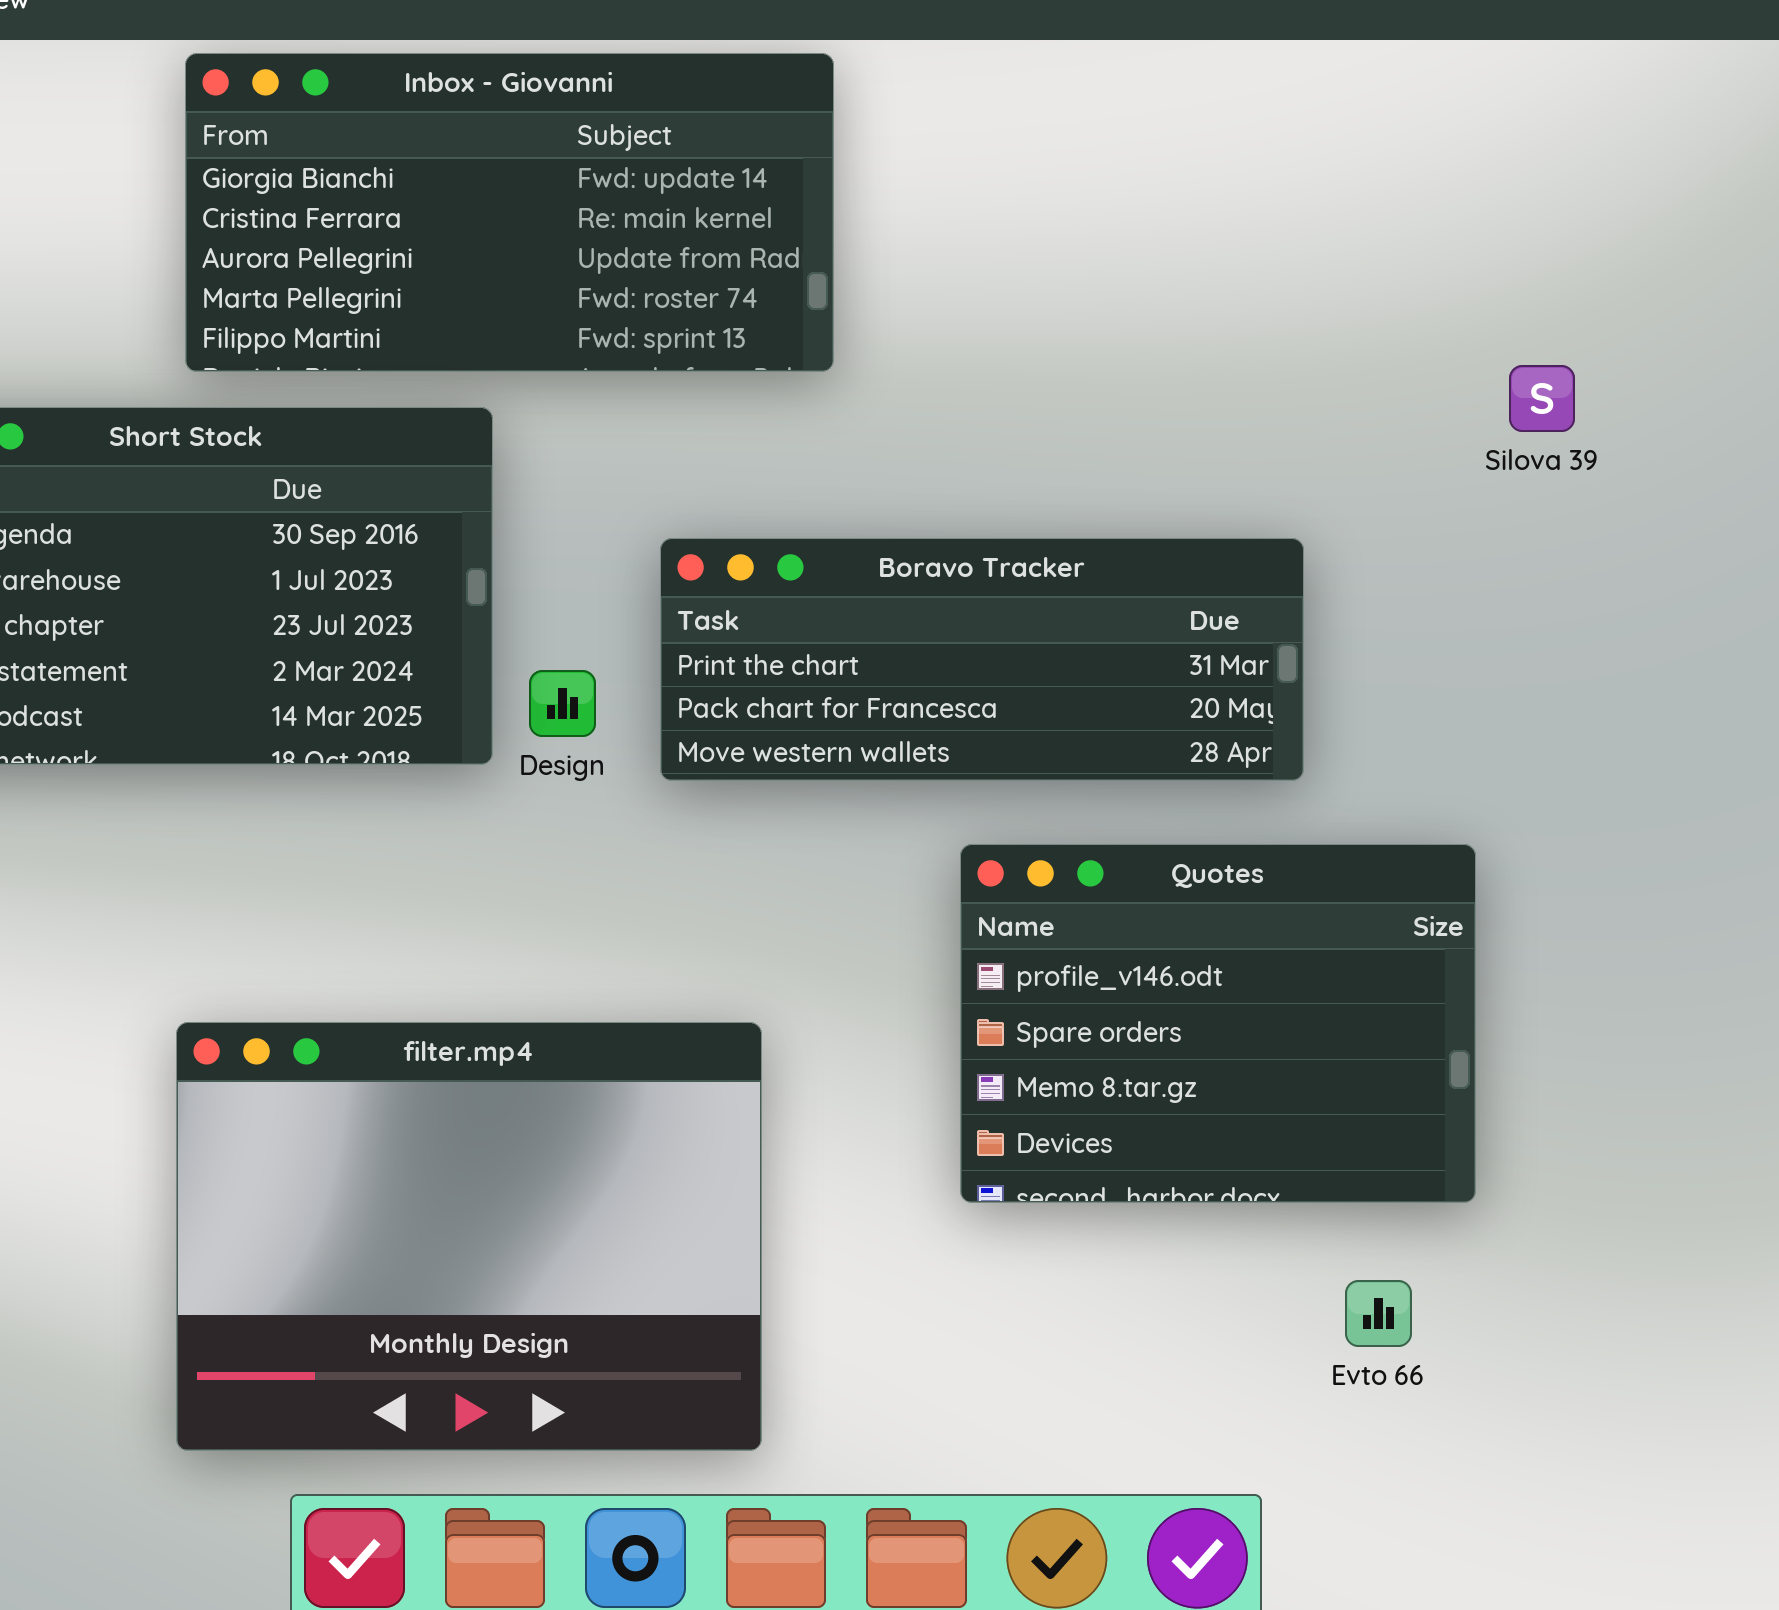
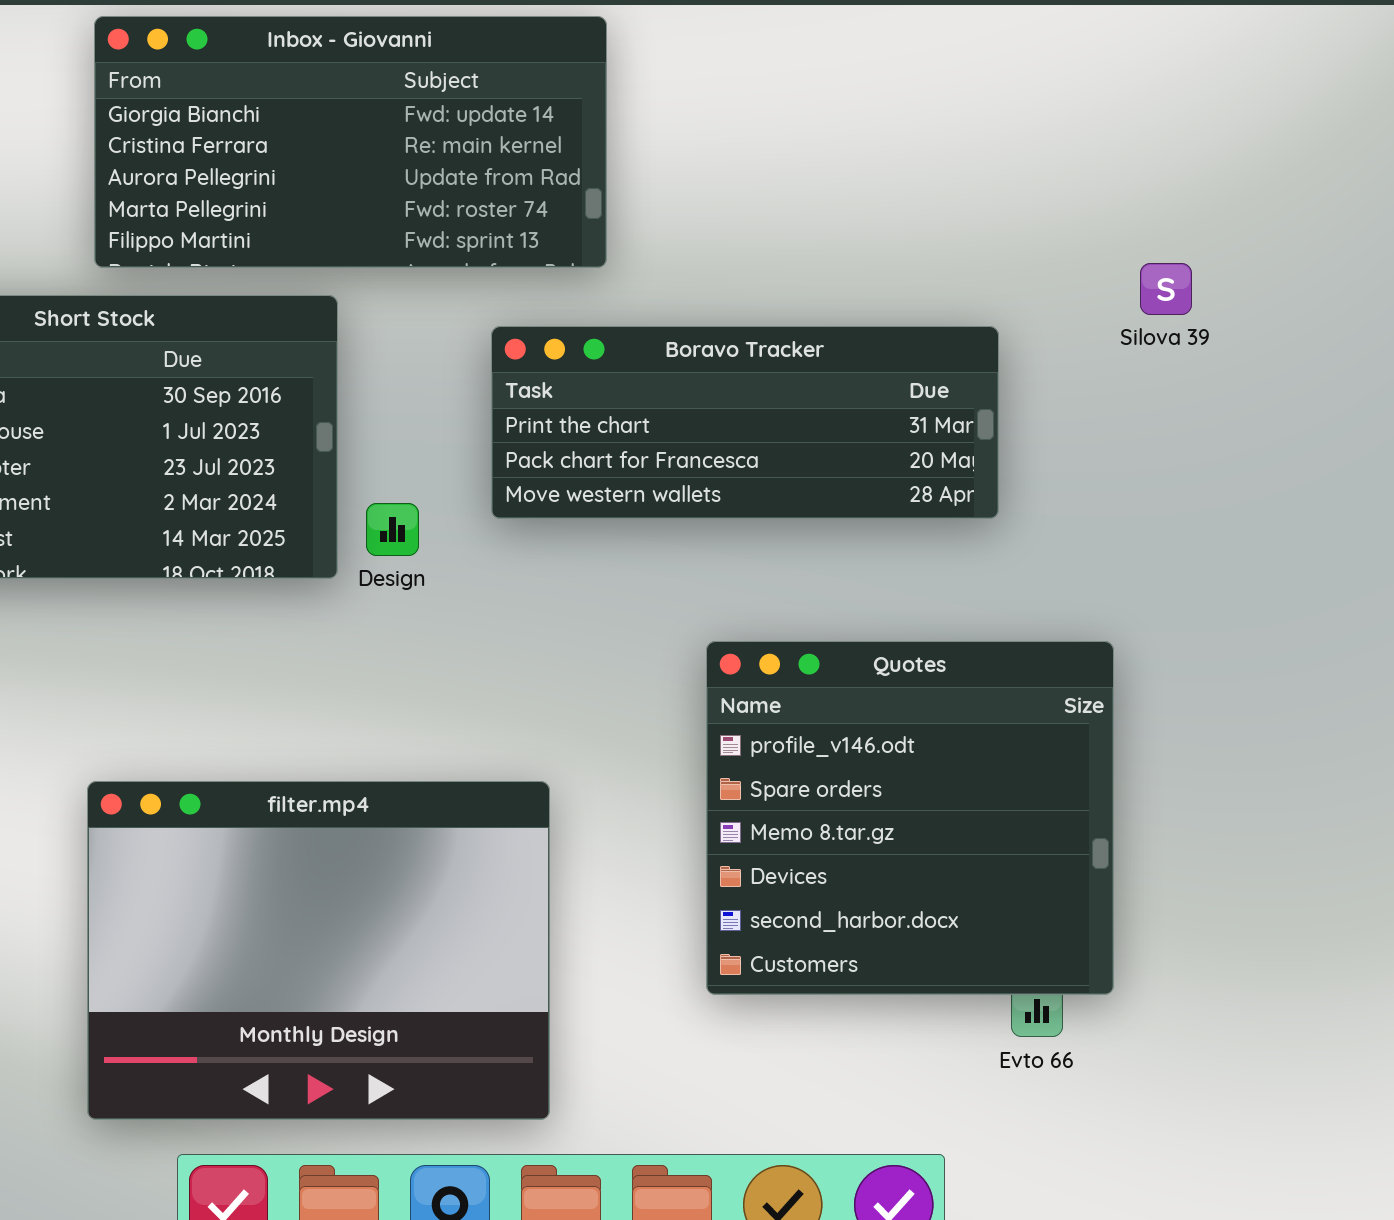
Boravo Tracker: [660,538,1304,781] -> [491,326,999,519], moved
Quotes: [960,844,1476,1203] -> [706,641,1114,995], resized

